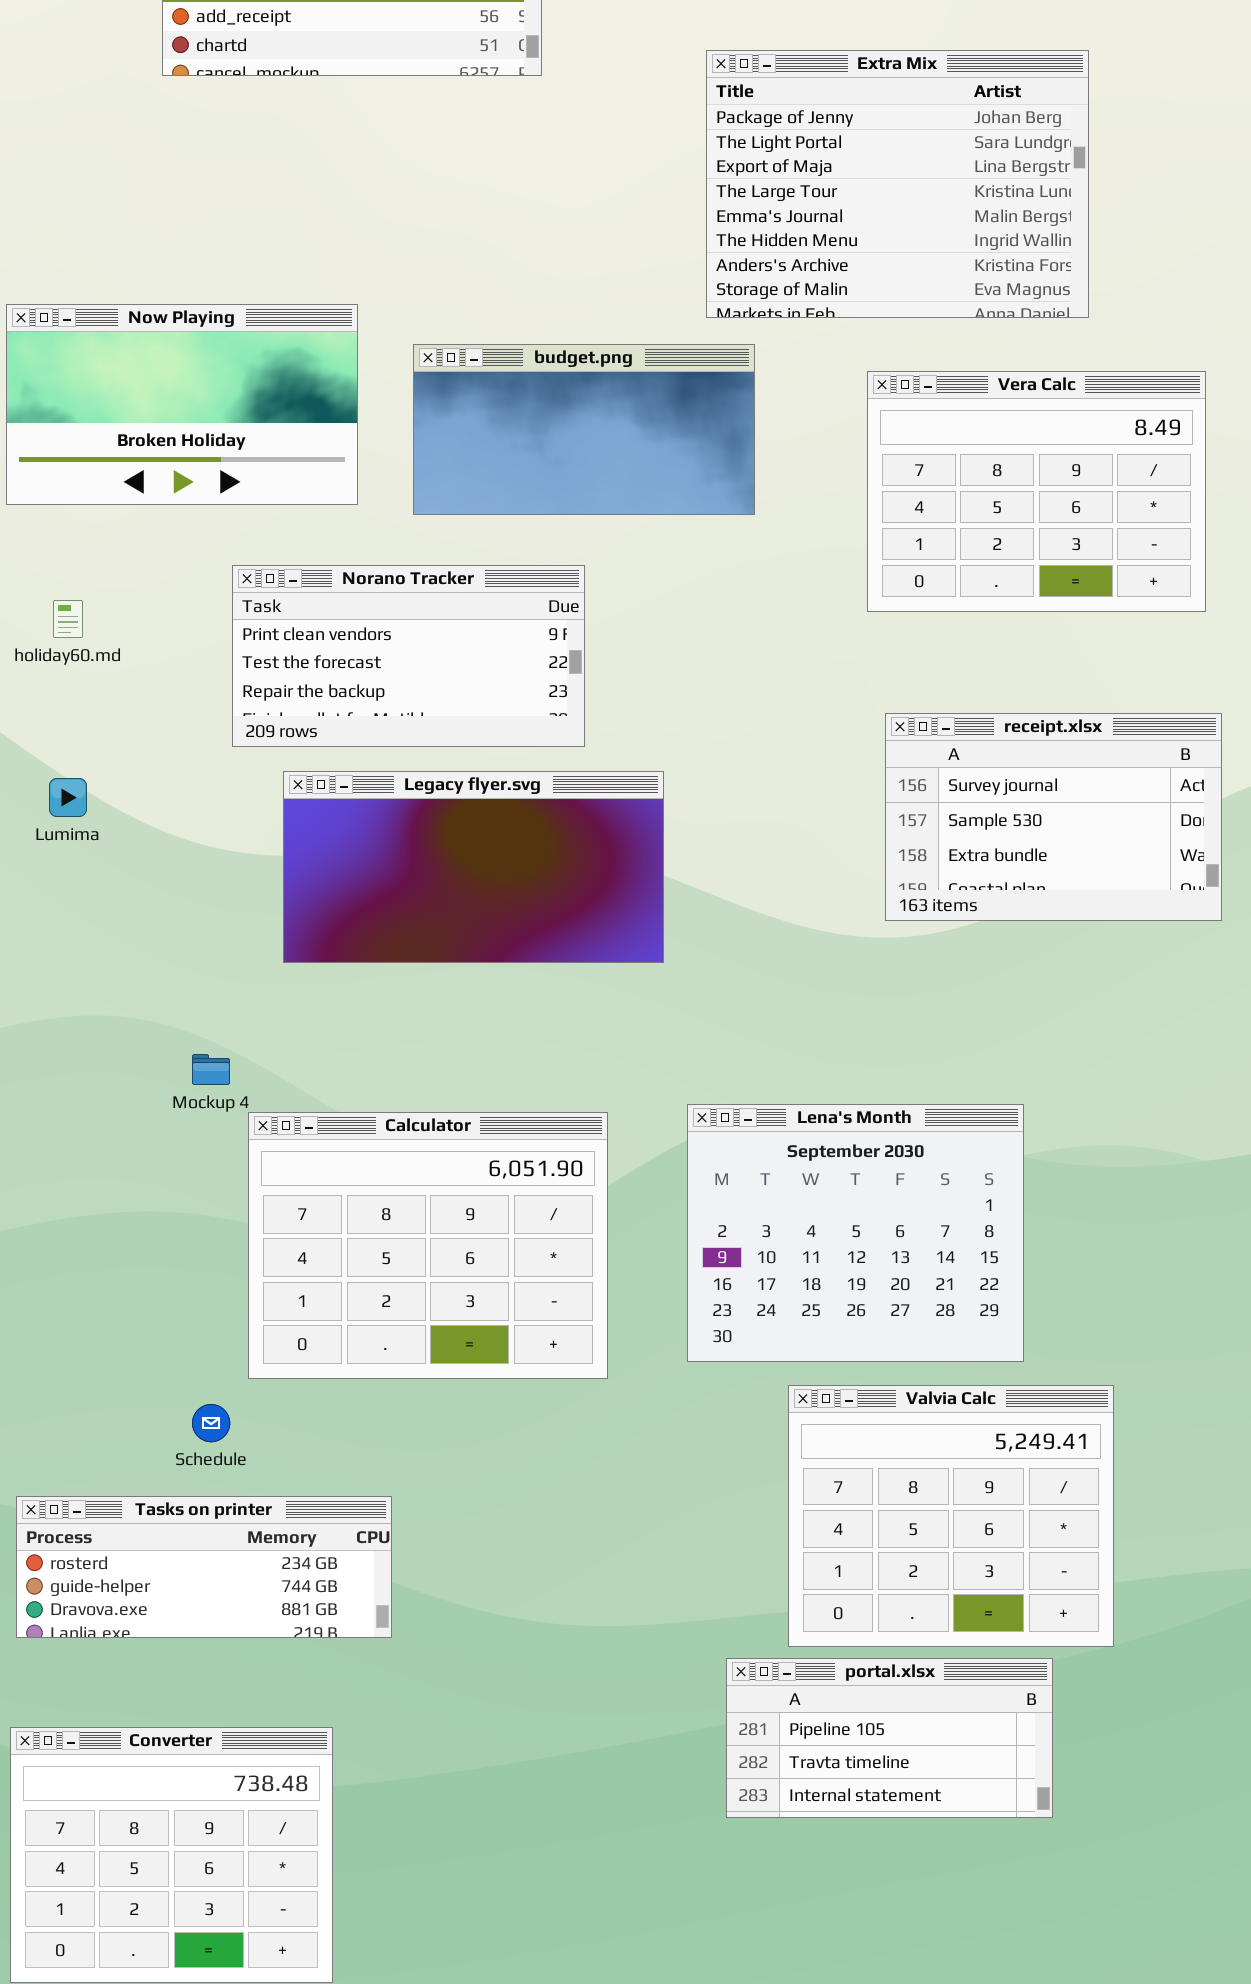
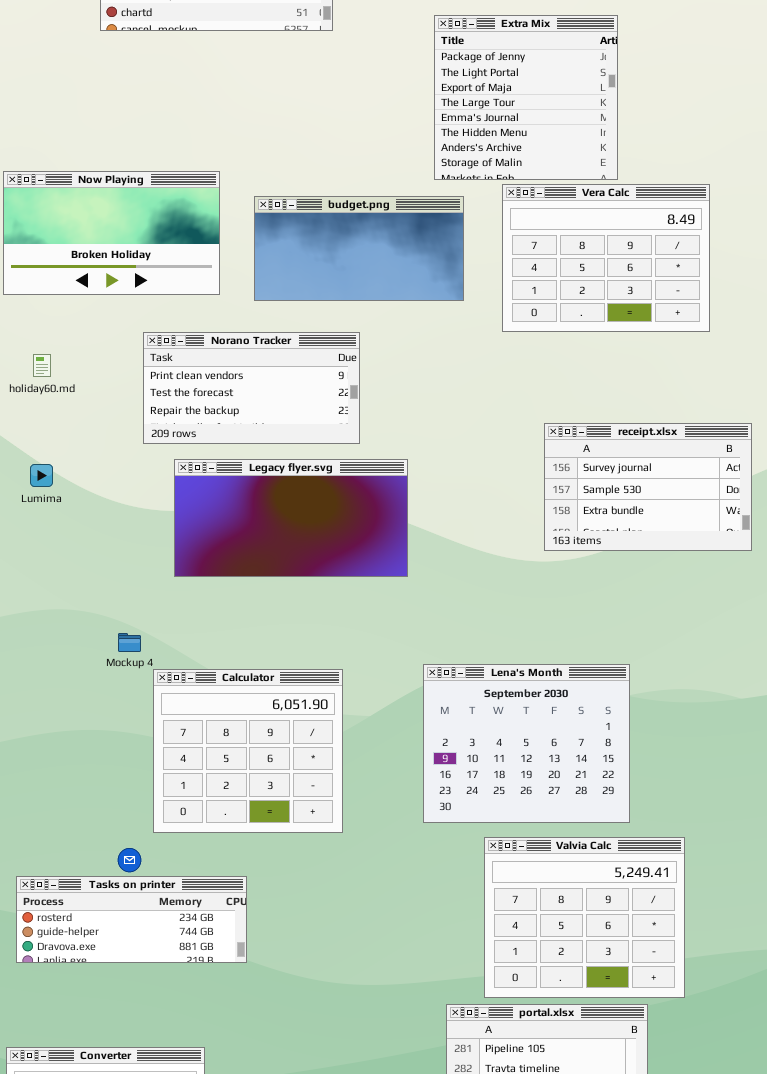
Extra Mix: [706,50,1089,318] -> [434,15,618,180], resized
Vera Calc: [867,371,1206,612] -> [502,184,710,332], moved
Calculator: [248,1112,608,1379] -> [153,669,343,833], resized
Tasks on printer: [16,1496,392,1638] -> [16,876,247,963], moved

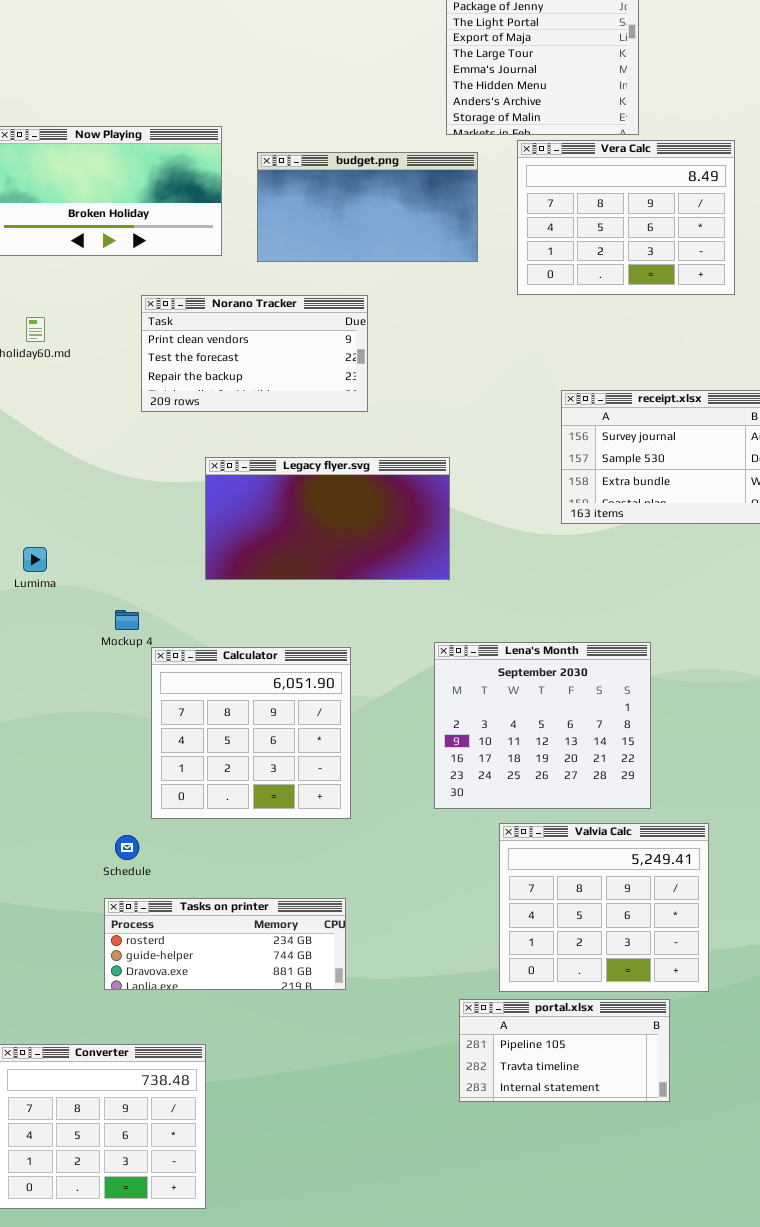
Legacy flyer.svg: [174,459,408,577] -> [205,457,450,580], moved
Lumima: [30,464,53,487] -> [23,547,47,572], moved
Tasks on printer: [16,876,247,963] -> [104,898,346,990], moved

